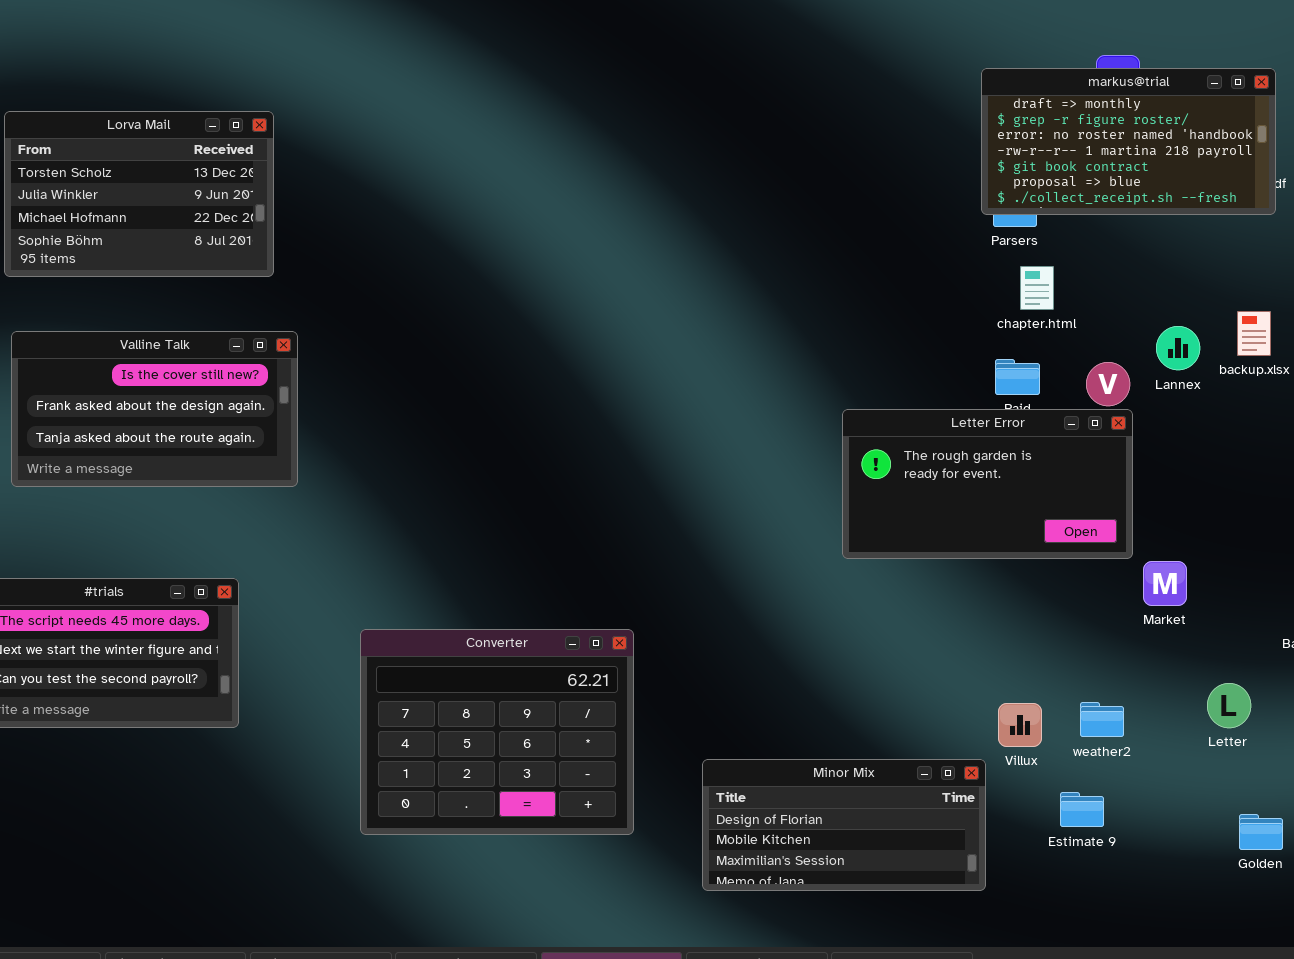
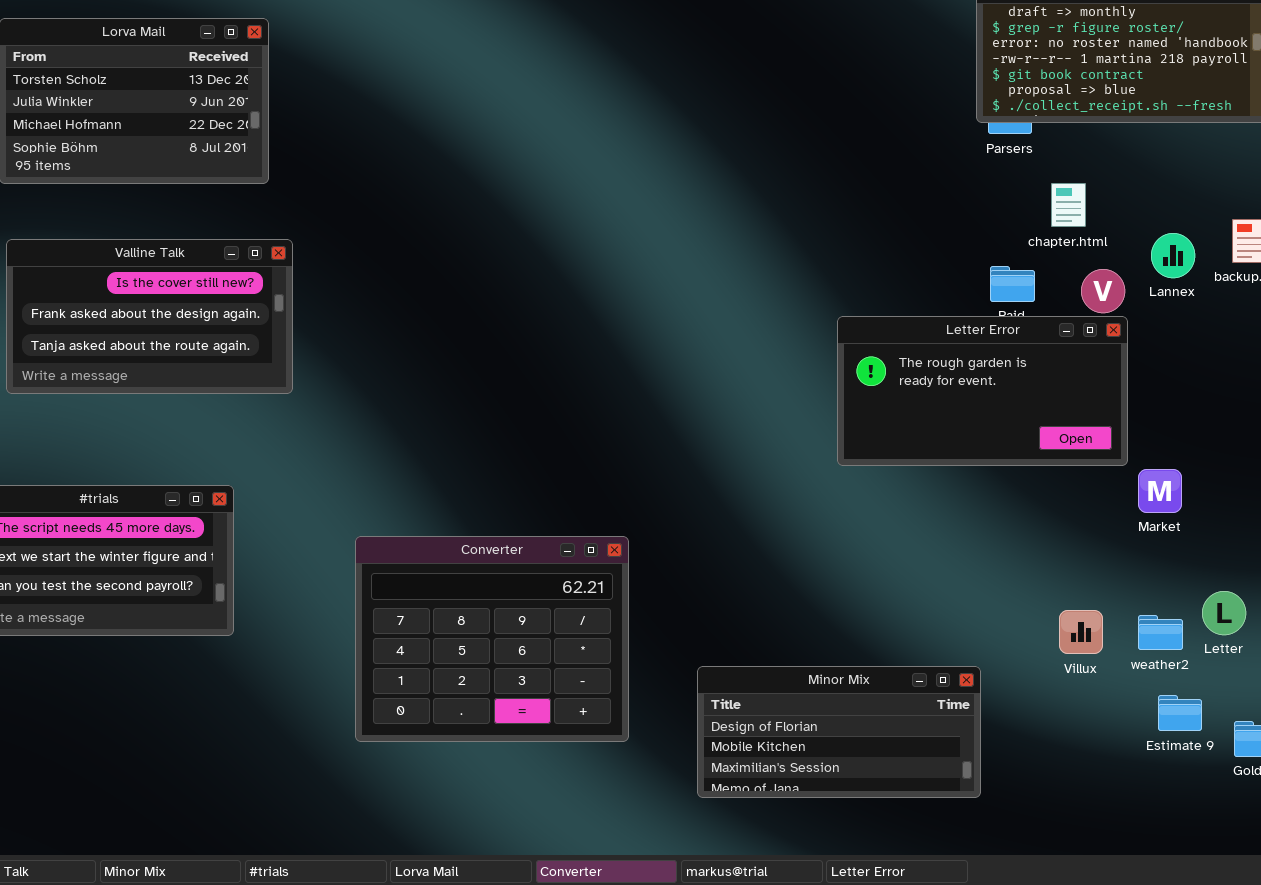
chapter.html: [1020,266,1054,310] -> [1051,183,1086,227], moved
weather2: [1080,702,1124,737] -> [1138,615,1183,650], moved
Villux: [998,703,1042,747] -> [1059,610,1103,654], moved
Estimate 9: [1060,792,1104,827] -> [1158,695,1202,731], moved

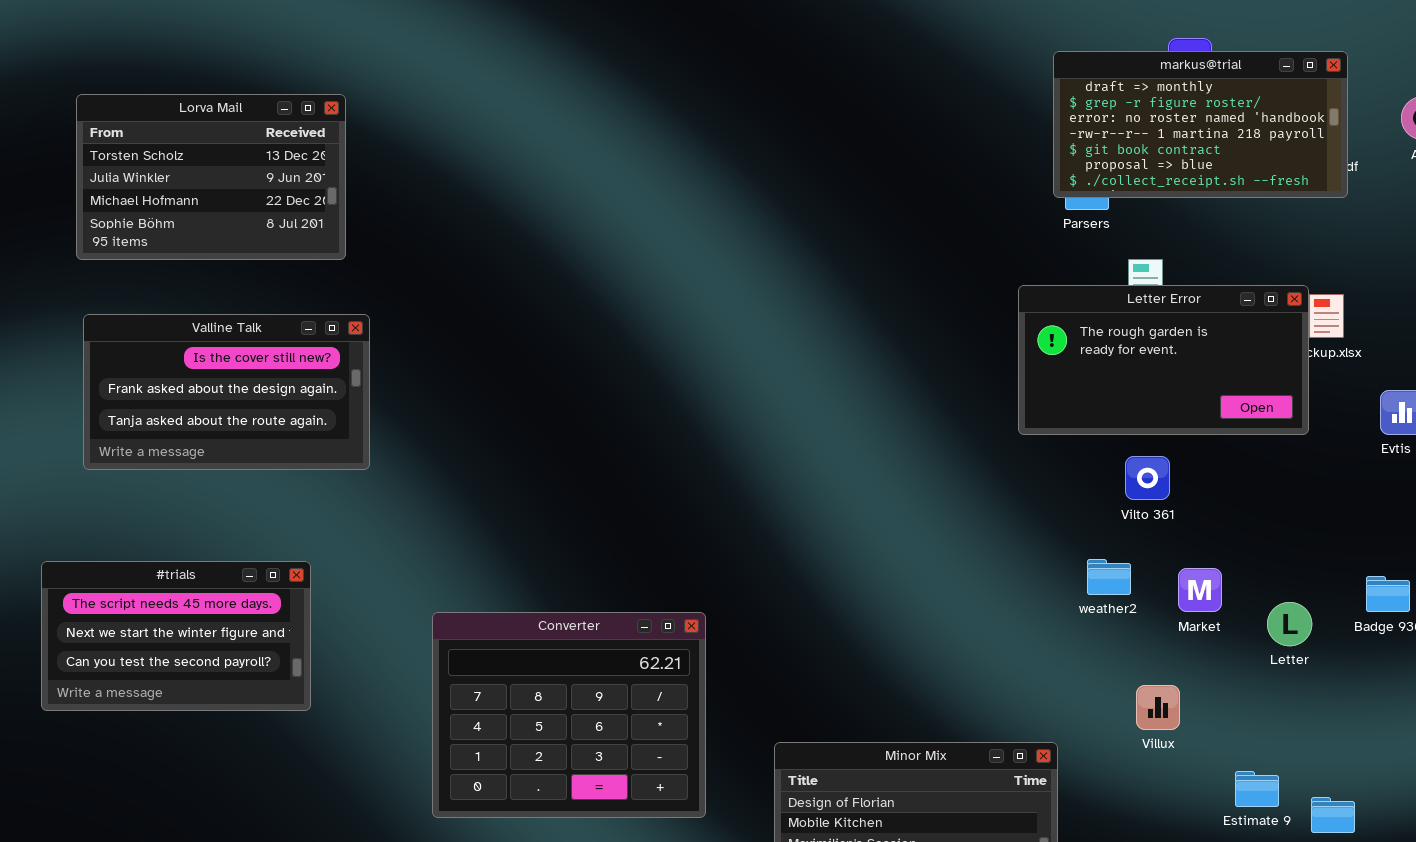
Letter Error: [837,316,1128,466] -> [1018,285,1309,435], moved
Market: [1138,469,1182,513] -> [1178,568,1222,612], moved
Letter: [1202,591,1246,635] -> [1267,602,1312,646], moved
weather2: [1138,615,1183,650] -> [1087,559,1131,595], moved

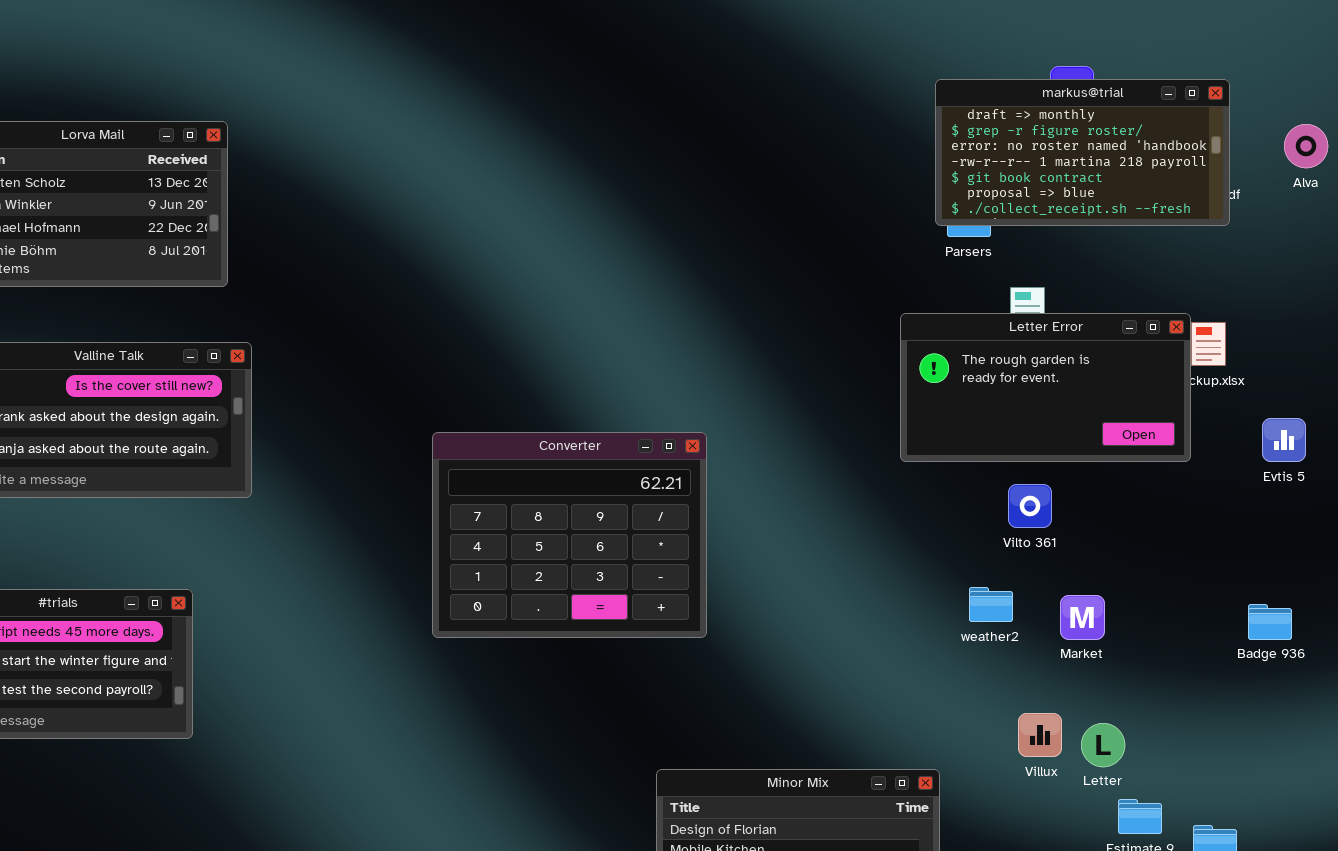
Letter: [1267,602,1312,646] -> [1081,723,1125,767], moved
Converter: [432,612,706,818] -> [432,432,707,638], moved

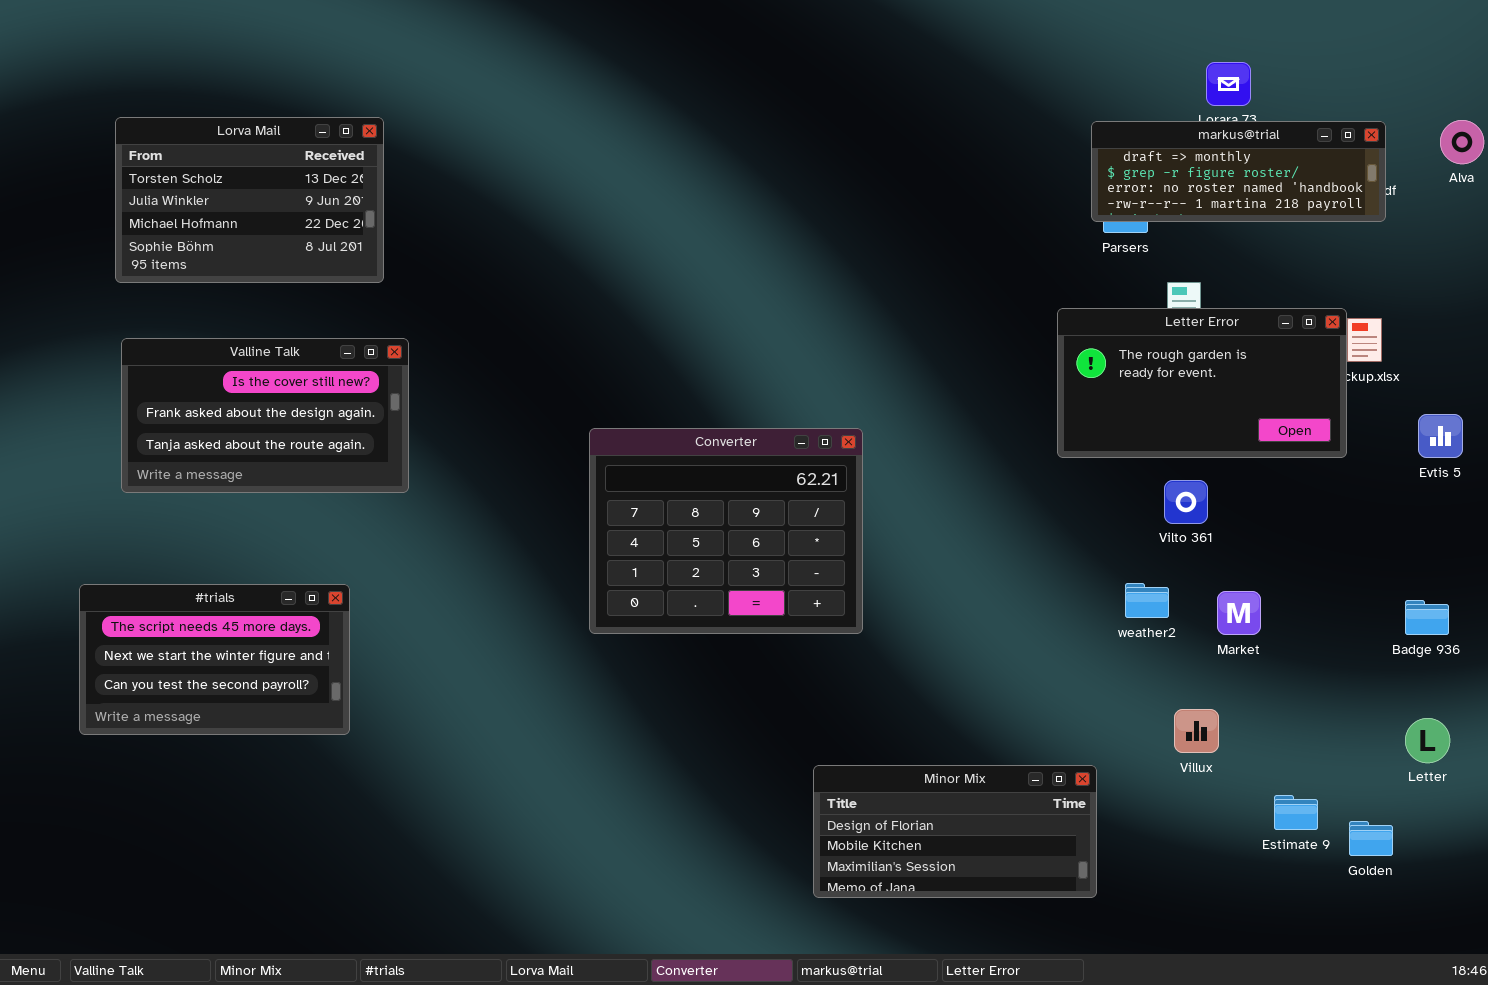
markus@trial: [935,79,1230,226] -> [1091,121,1386,222], resized
Letter: [1081,723,1125,767] -> [1405,718,1450,763], moved

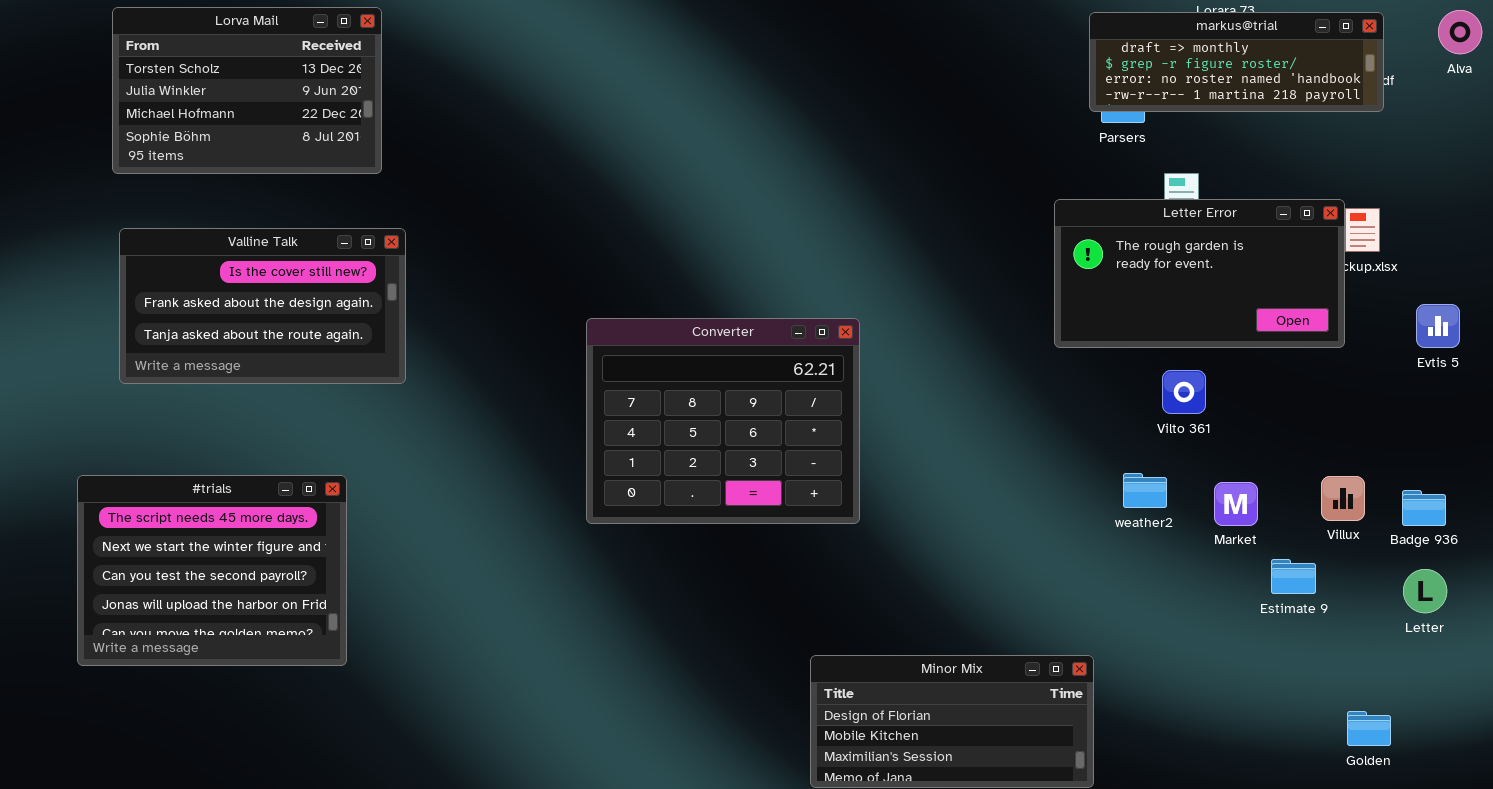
#trials: [79,584,350,735] -> [77,475,347,666], resized
Villux: [1174,709,1219,753] -> [1321,476,1365,521], moved
Letter: [1405,718,1450,763] -> [1403,569,1447,613], moved
Estimate 9: [1274,795,1318,830] -> [1271,559,1316,594], moved

